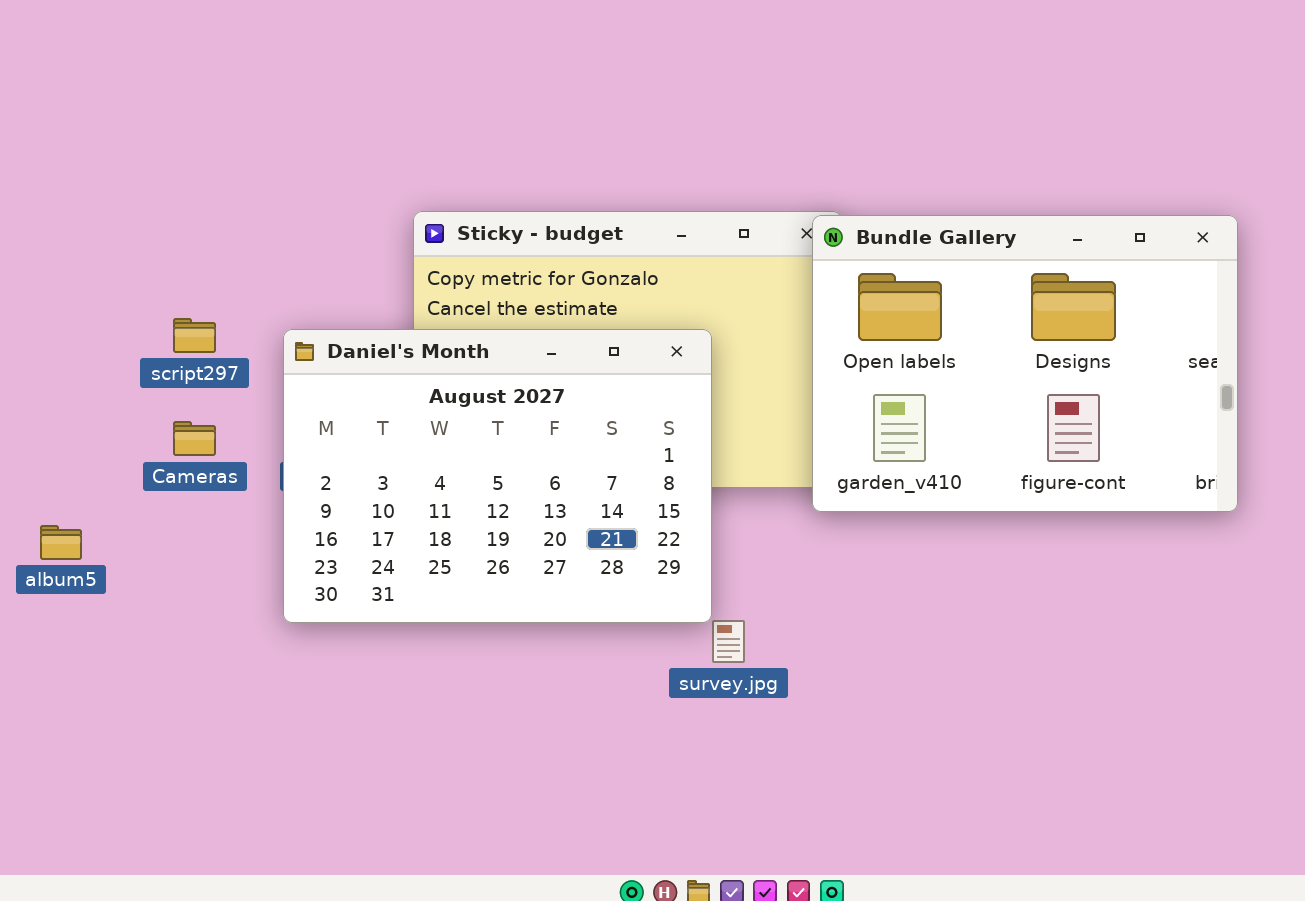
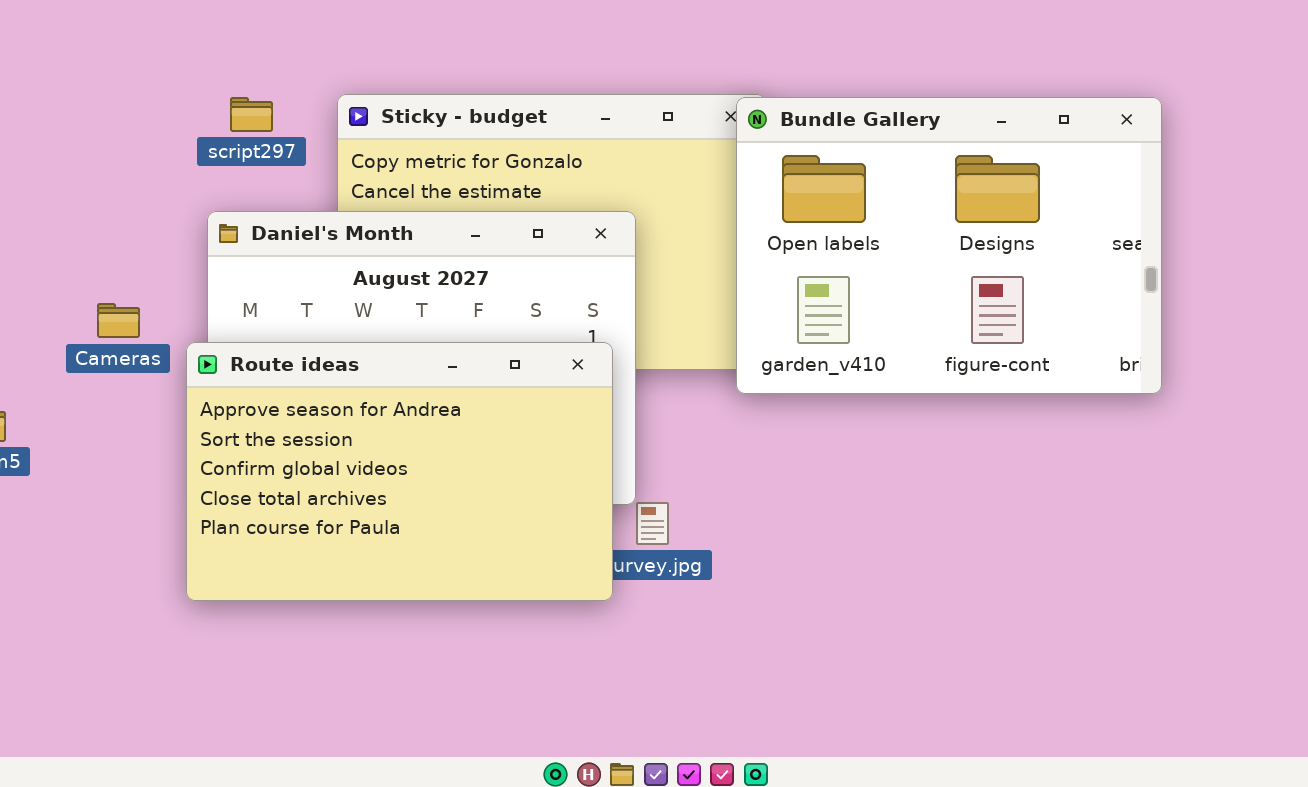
script297: [173,318,216,353] -> [230,97,273,132], moved
Route ideas: none -> [186,342,613,601], opened

